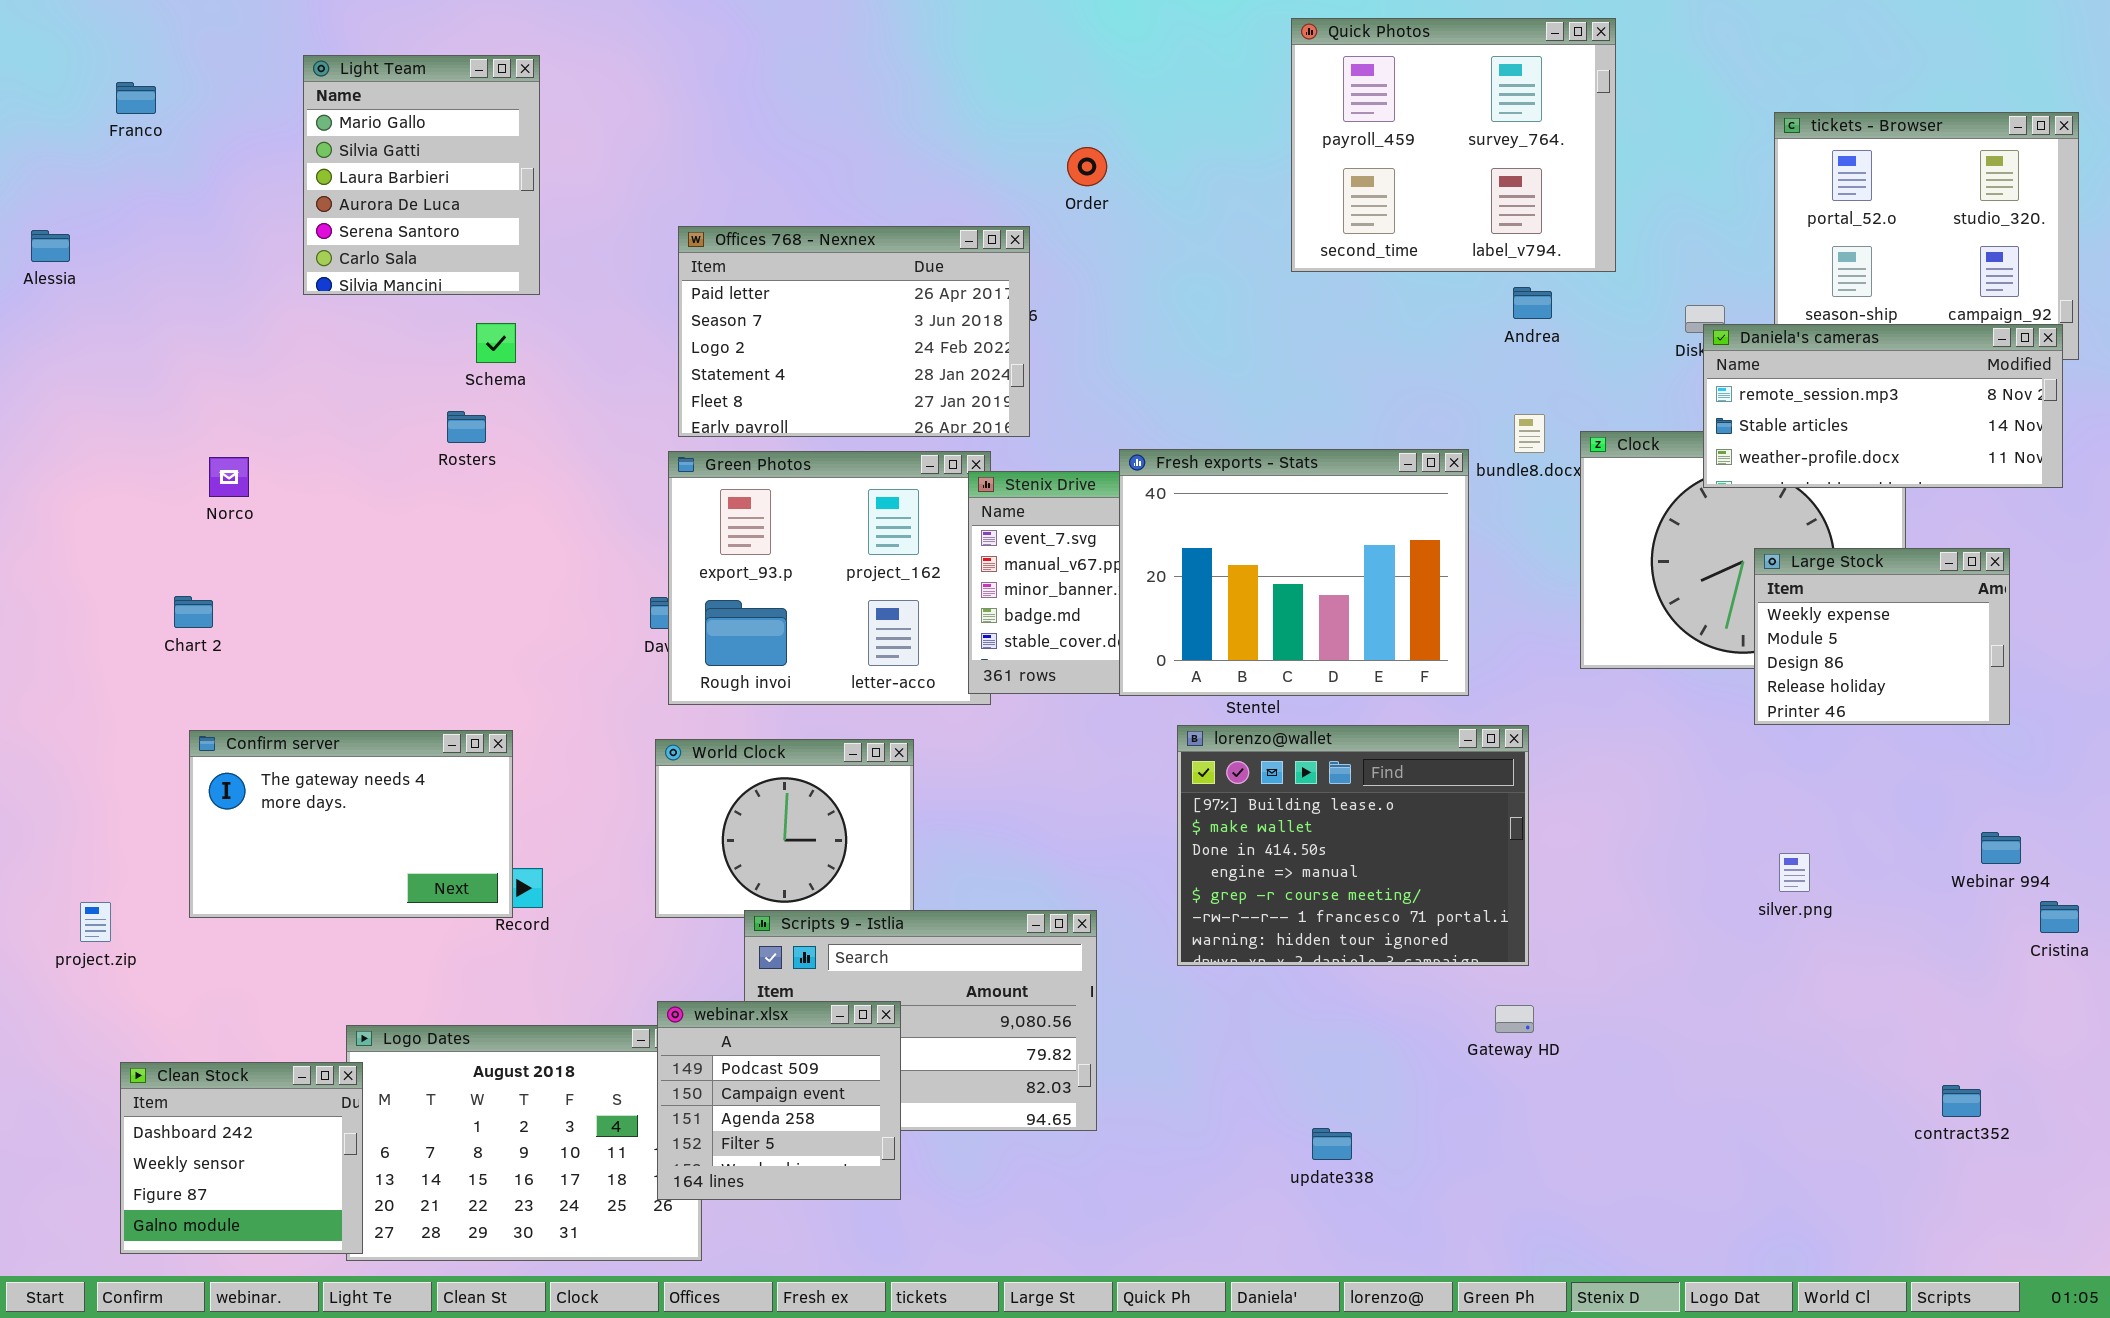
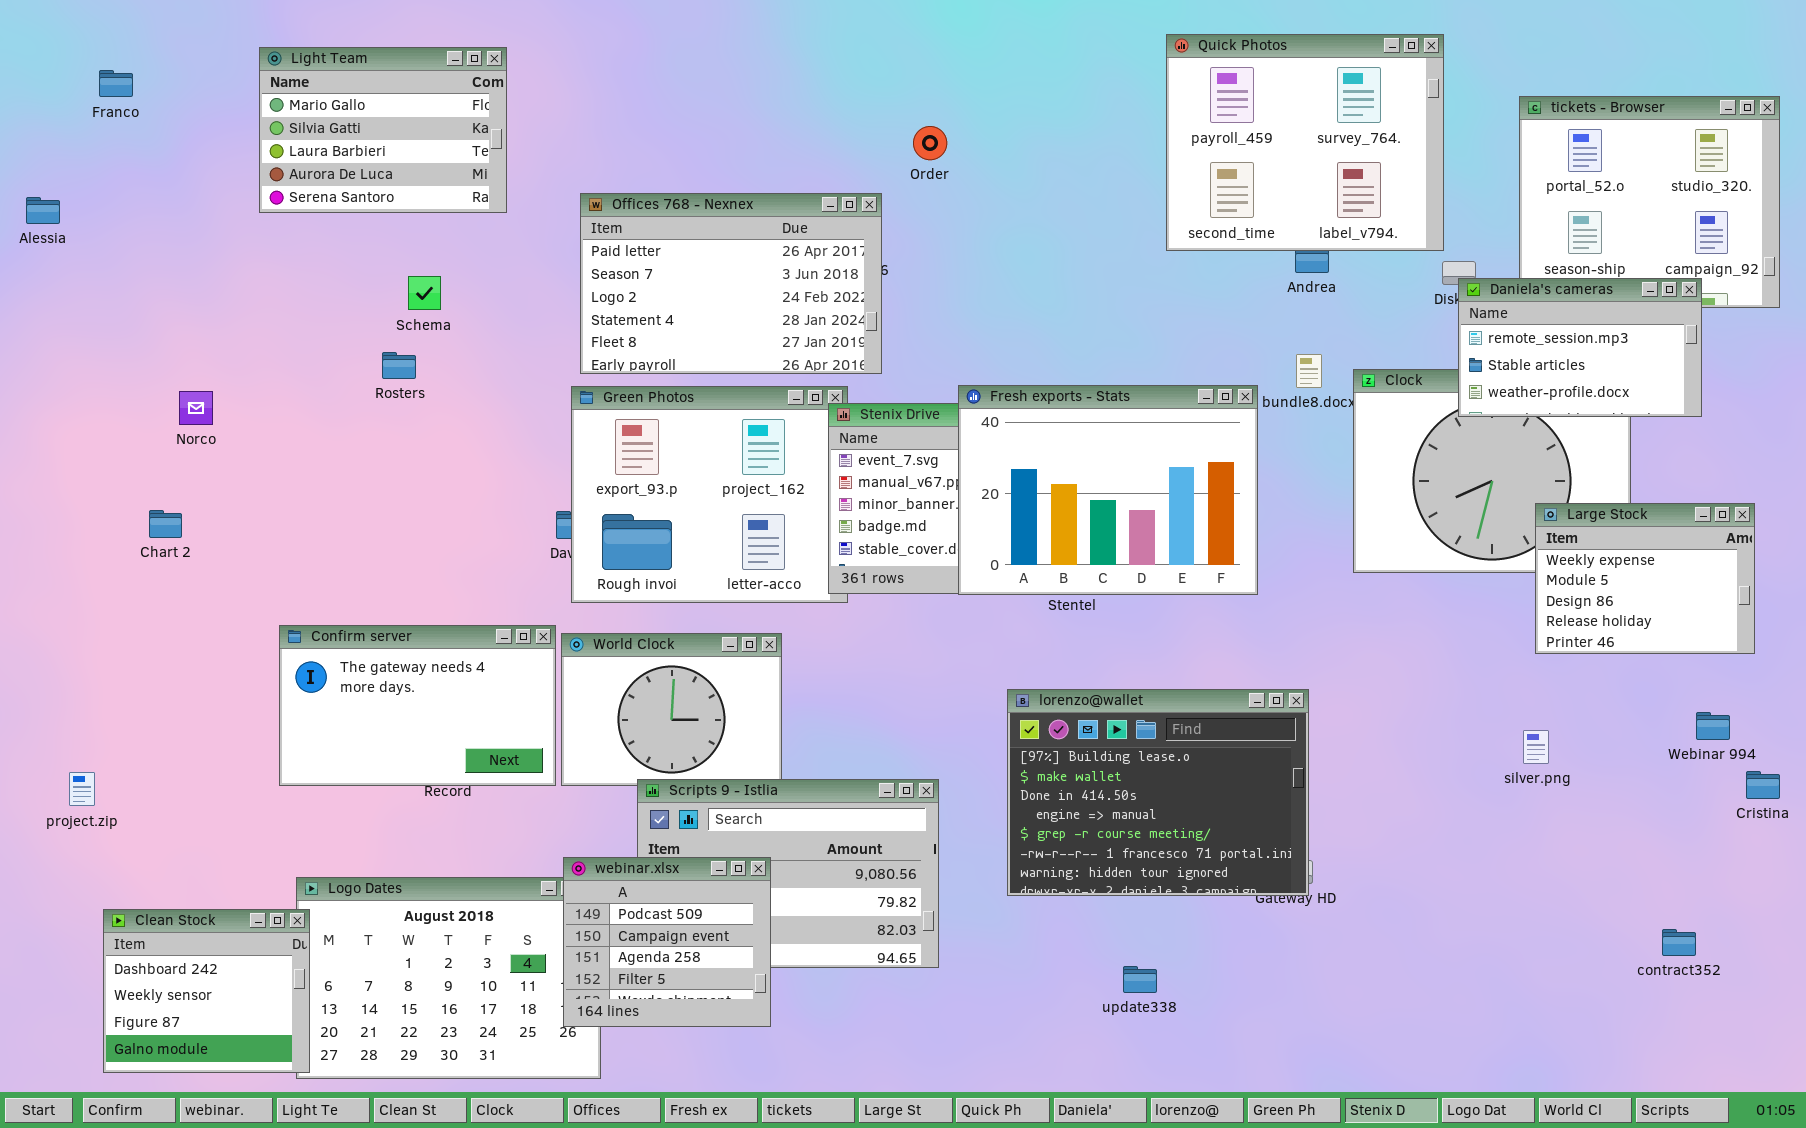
Quick Photos: [1291,18,1616,272] -> [1166,34,1444,251], moved
Light Team: [303,55,540,295] -> [259,47,507,213], resized
Daniela's cameras: [1703,324,2063,488] -> [1458,278,1702,417], resized
Large Stock: [1754,548,2010,725] -> [1535,503,1755,654], moved
lorenzo@wallet: [1177,725,1529,966] -> [1007,689,1309,896], moved
Confirm server: [189,730,513,918] -> [279,625,556,786], moved

